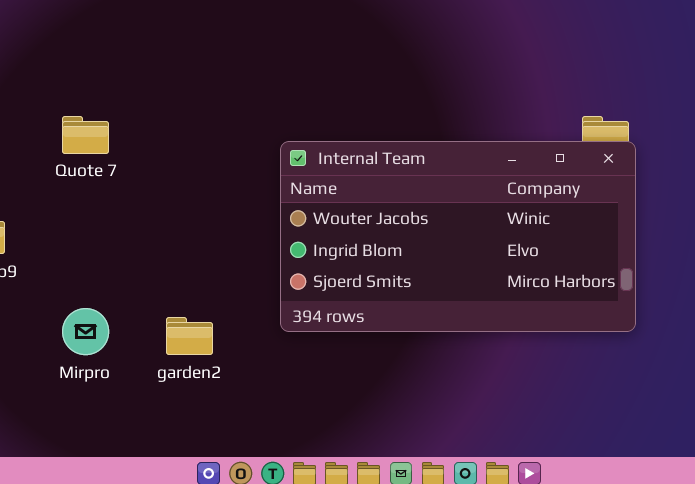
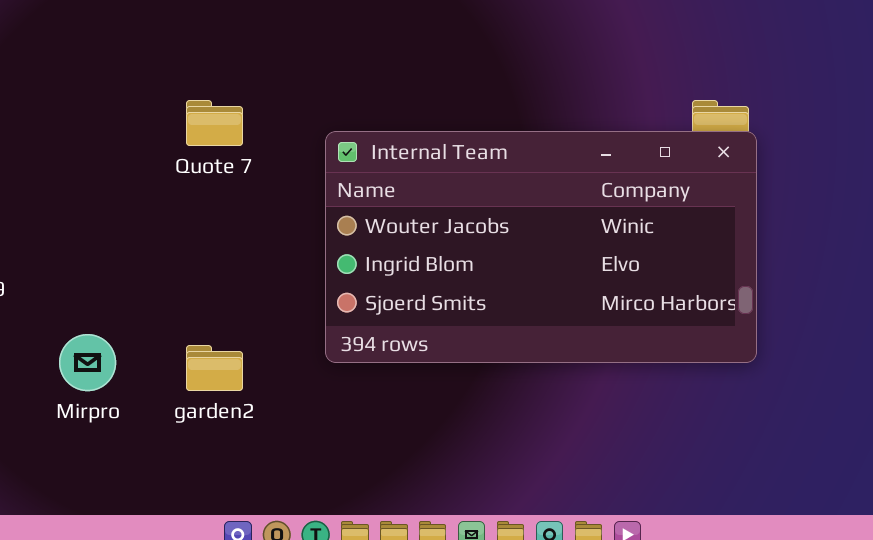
Quote 7: [62,116,109,154] -> [186,100,243,146], moved

